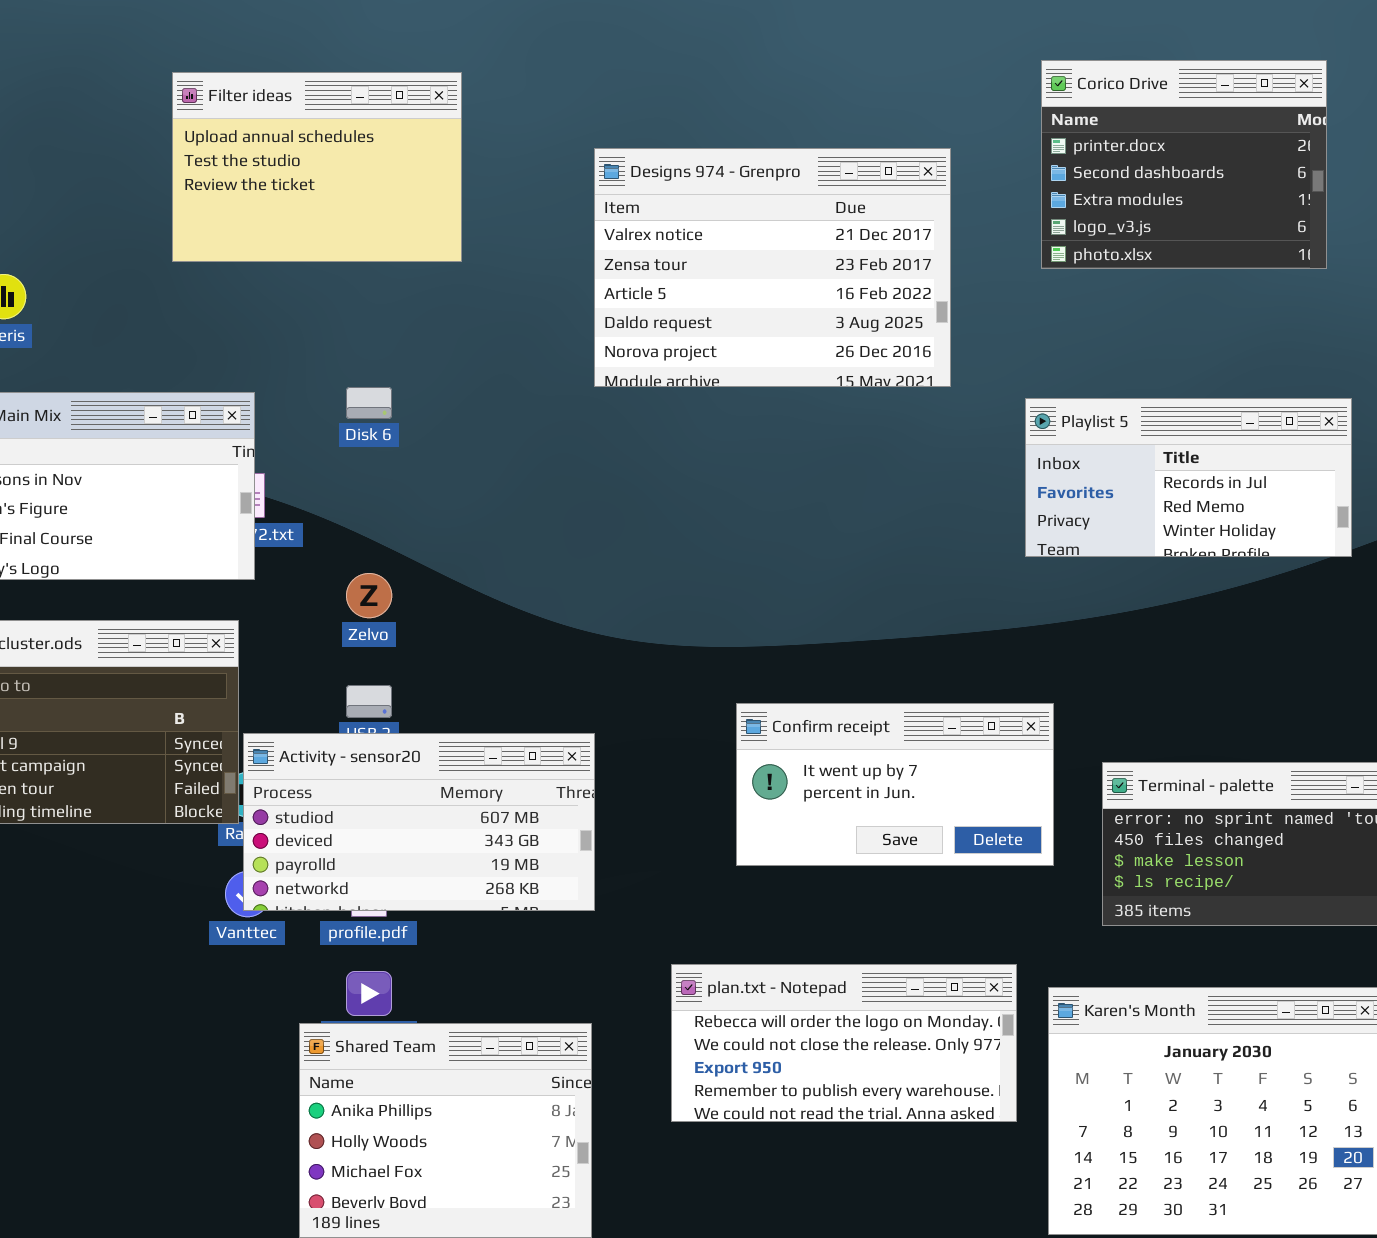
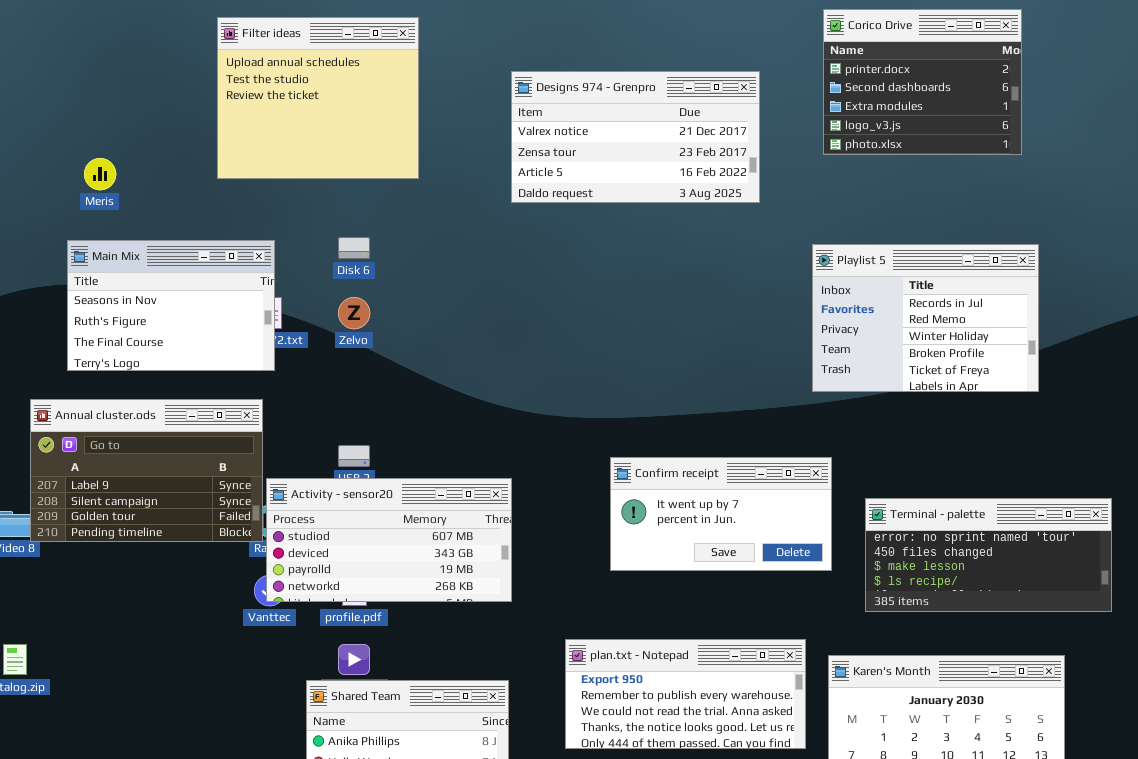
Filter ideas: [172,72,462,262] -> [217,17,419,179], resized
Designs 974 - Grenpro: [594,148,951,387] -> [511,71,760,203], resized
Playlist 5: [1025,398,1352,557] -> [812,244,1039,392], resized
Zelvo: [346,573,392,618] -> [338,297,370,329], moved
plan.txt - Notepad: [671,964,1017,1122] -> [565,639,806,749], scrolled down 2 rows

